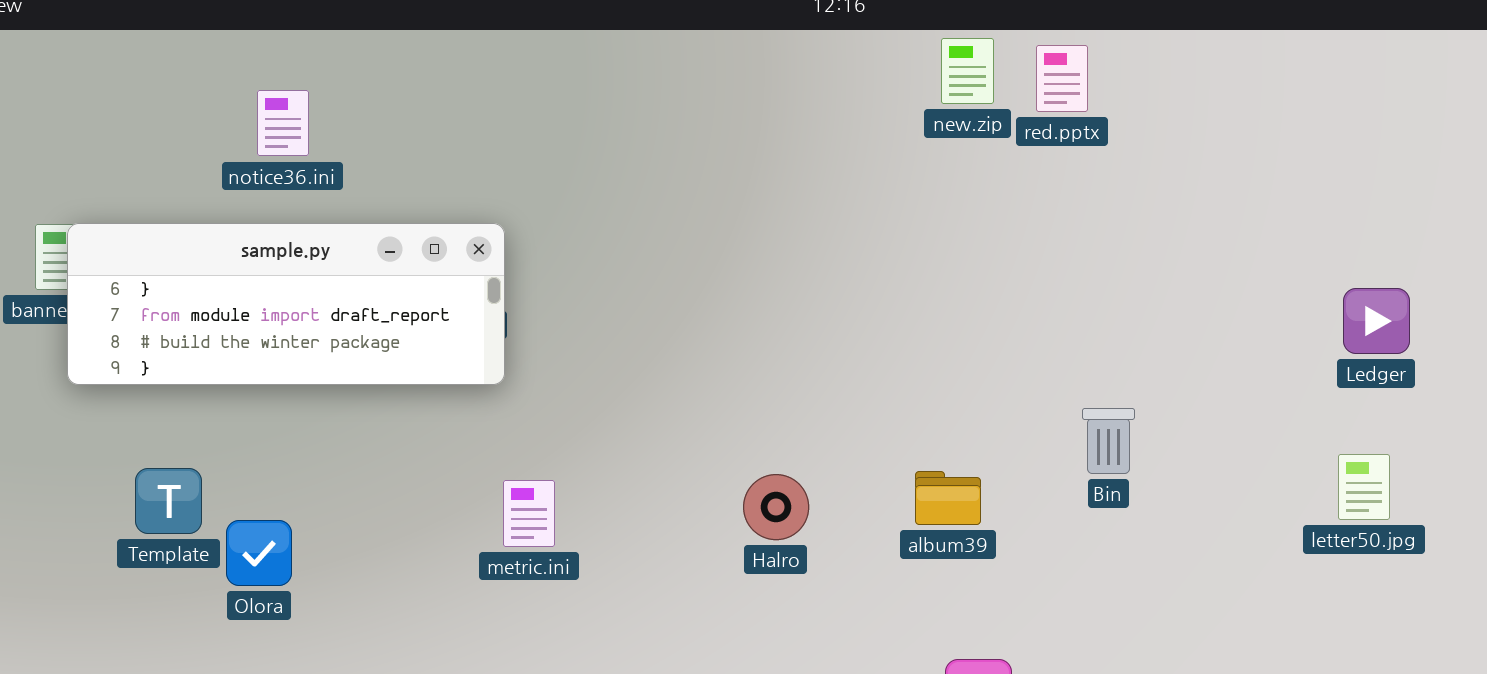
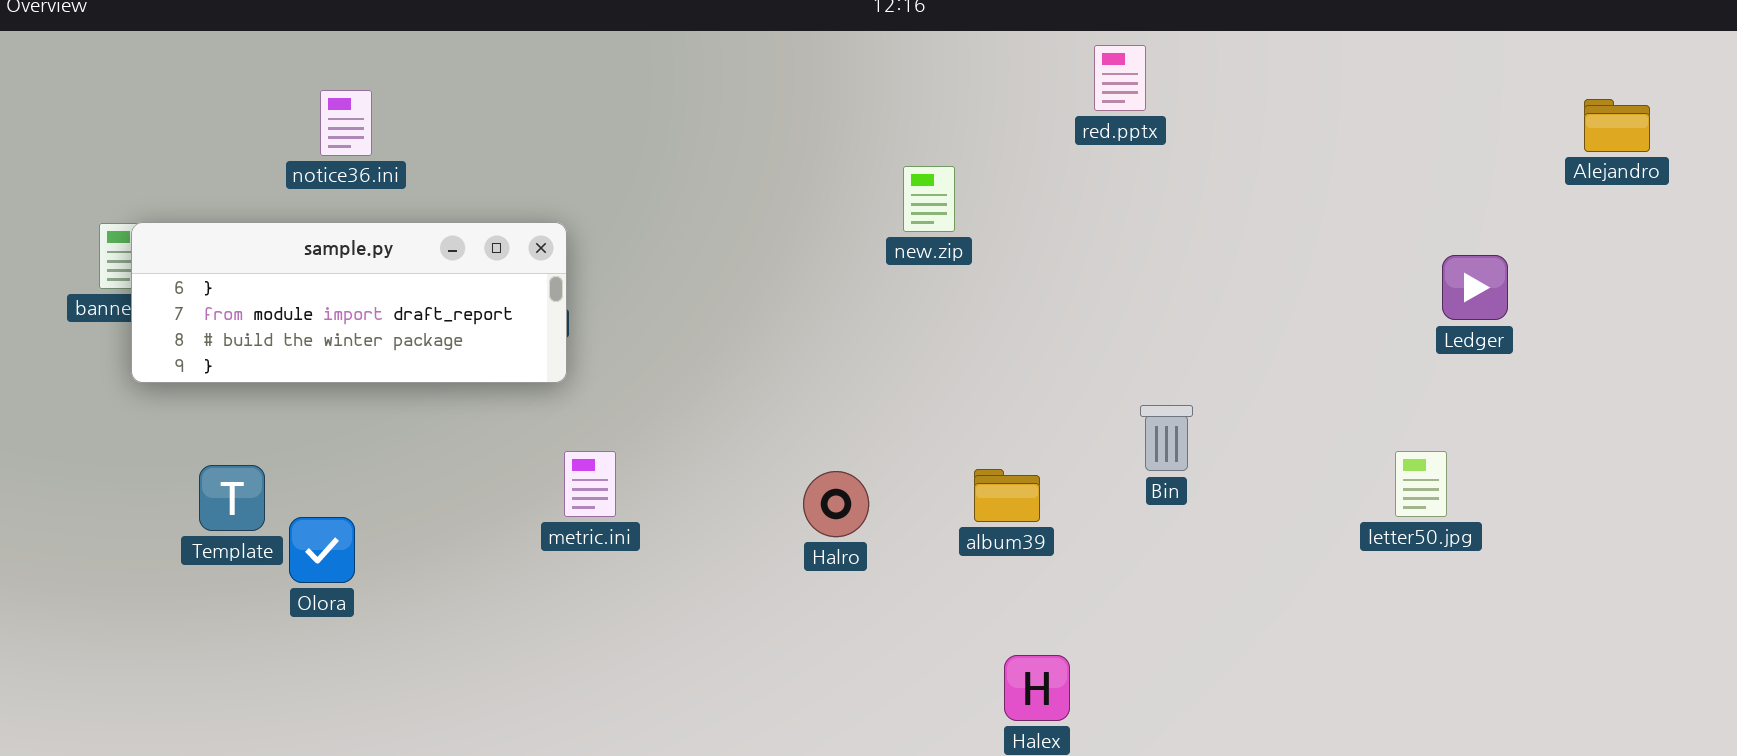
new.zip: [941,38,994,104] -> [903,166,955,232], moved
Ledger: [1343,288,1410,354] -> [1442,255,1508,320], moved
metric.ini: [503,480,555,547] -> [564,451,616,517], moved

